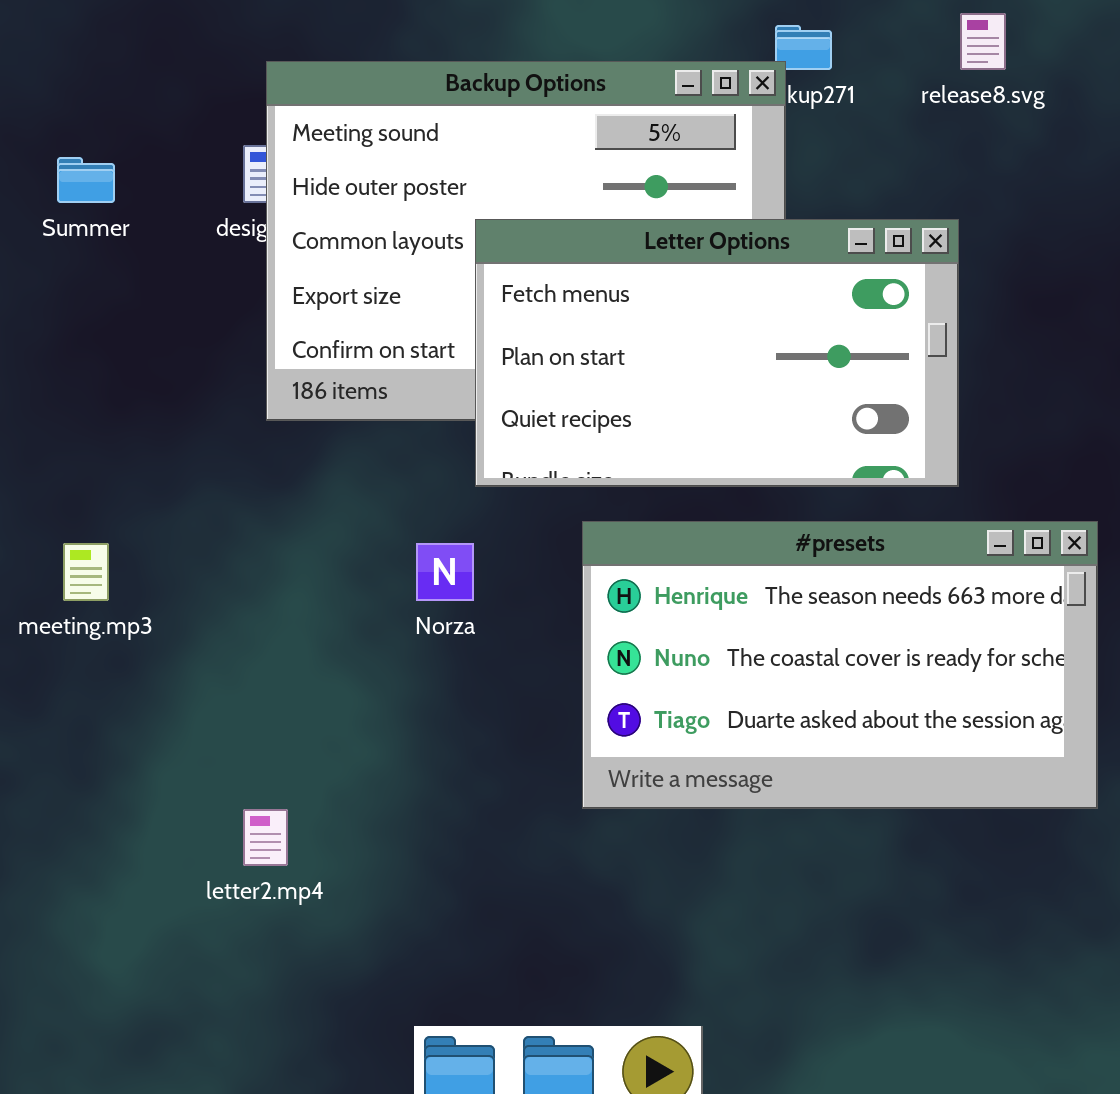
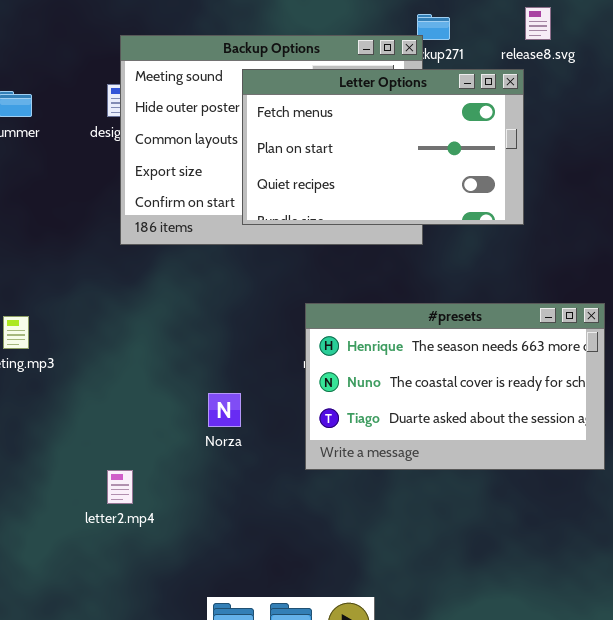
Letter Options: [475,219,959,487] -> [242,69,524,225], moved
Norza: [416,543,474,601] -> [208,393,241,427], moved

